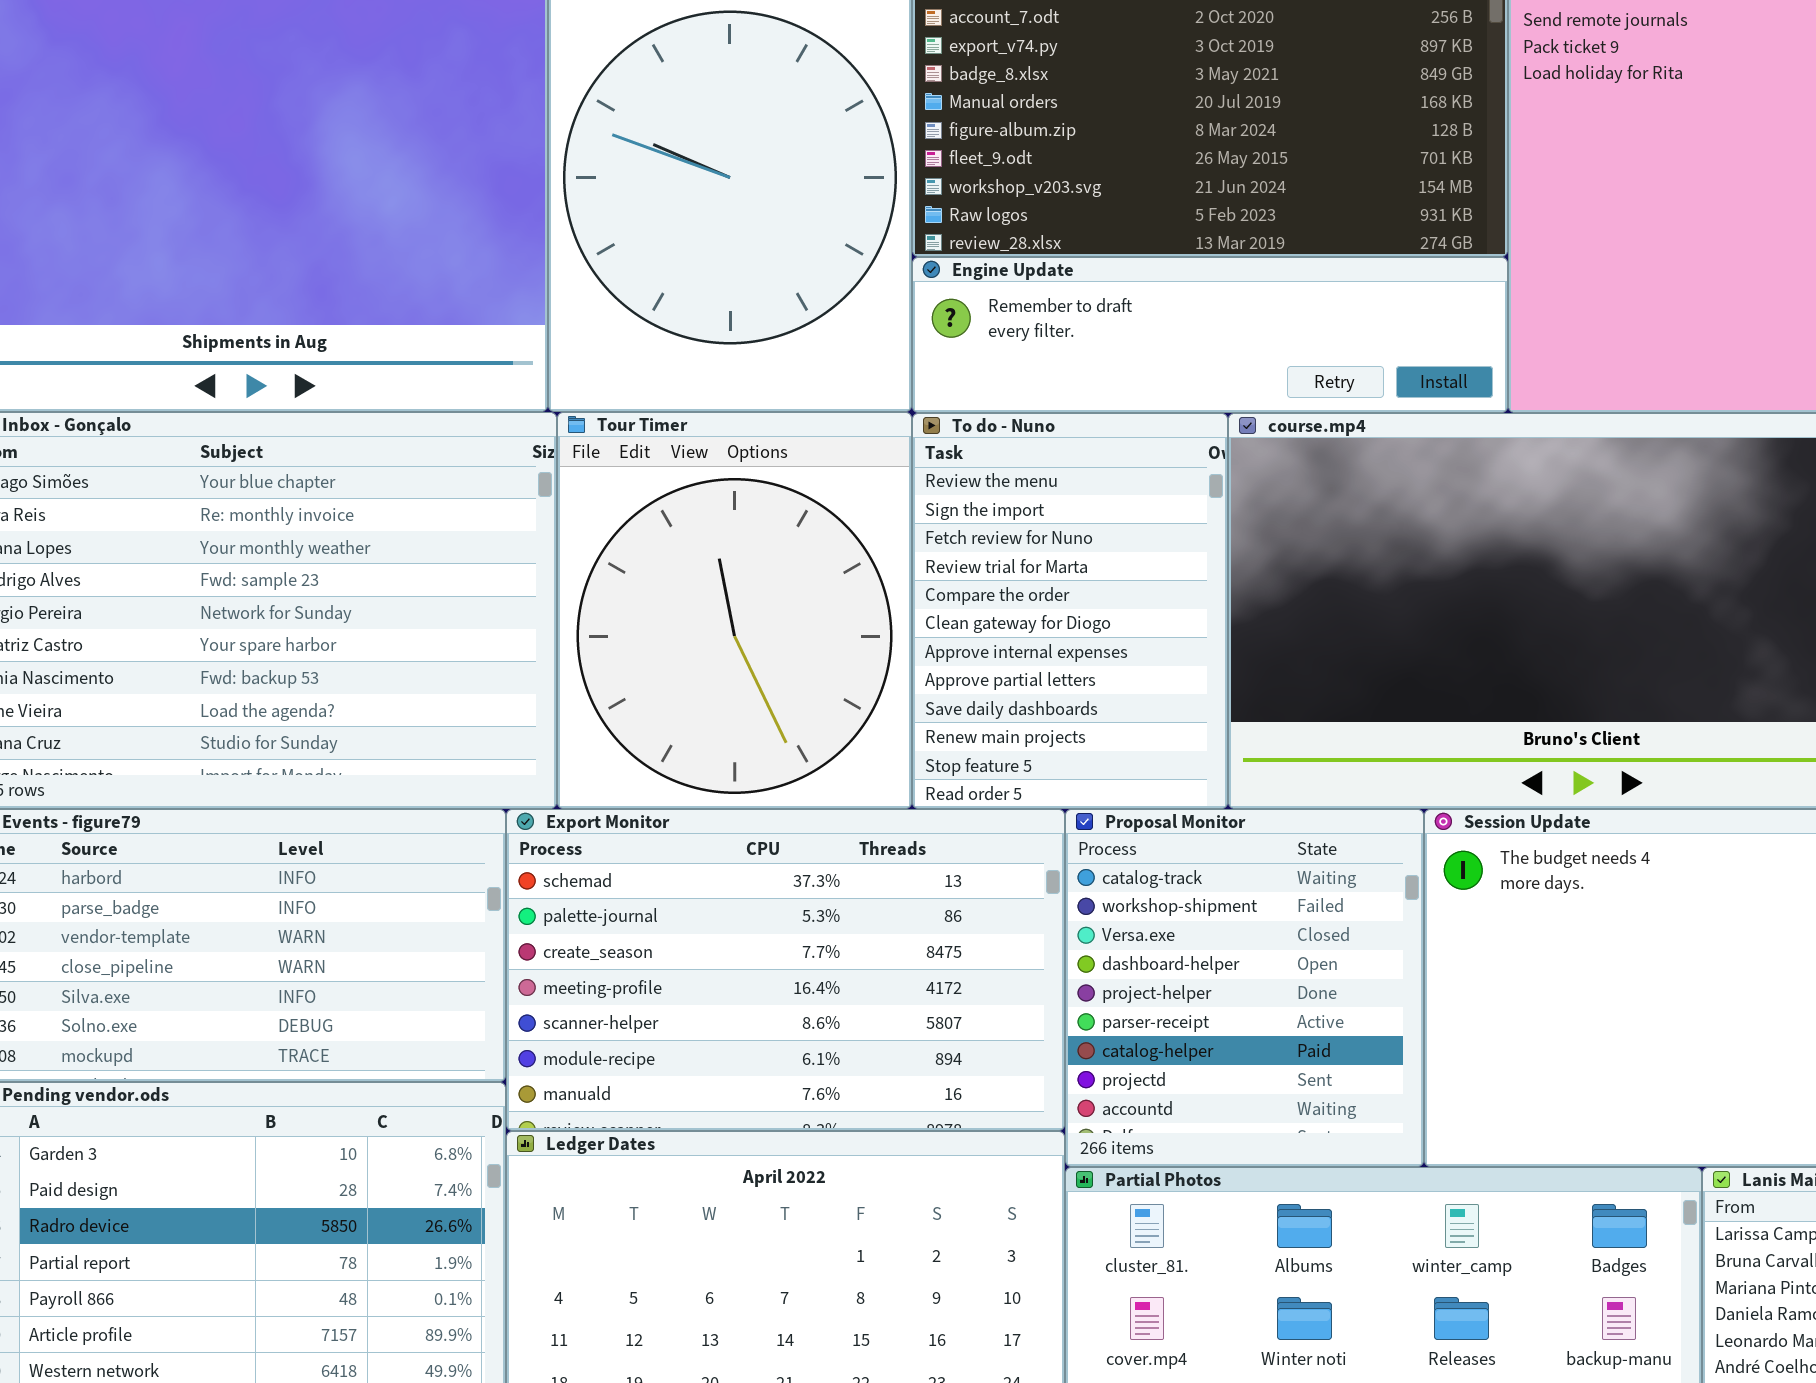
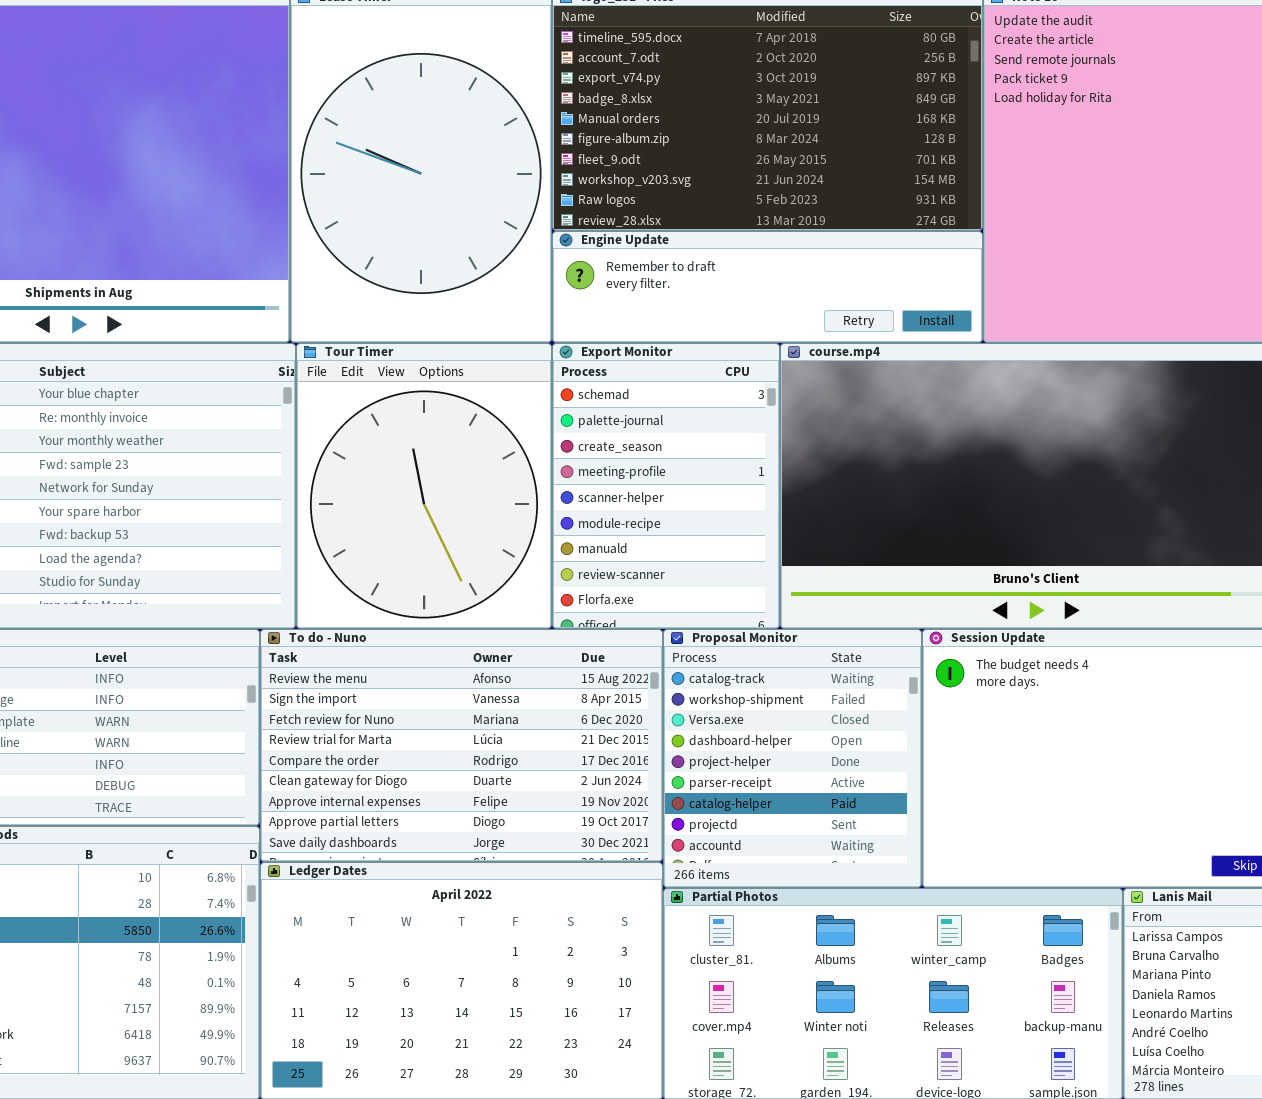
To do - Nuno: [912,413,1228,809] -> [260,629,663,862], moved, resized
Export Monitor: [506,809,1065,1131] -> [552,343,780,629], moved, resized

